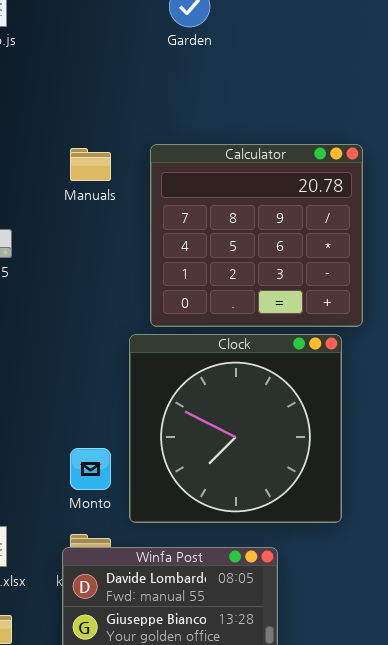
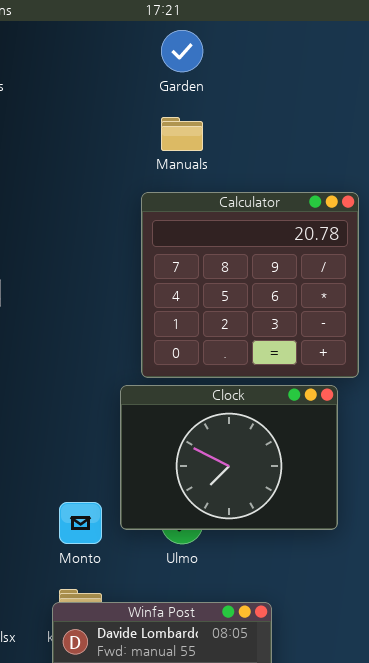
Manuals: [70,148,111,181] -> [161,117,203,151], moved
Clock: [129,334,342,523] -> [120,385,338,530], resized

